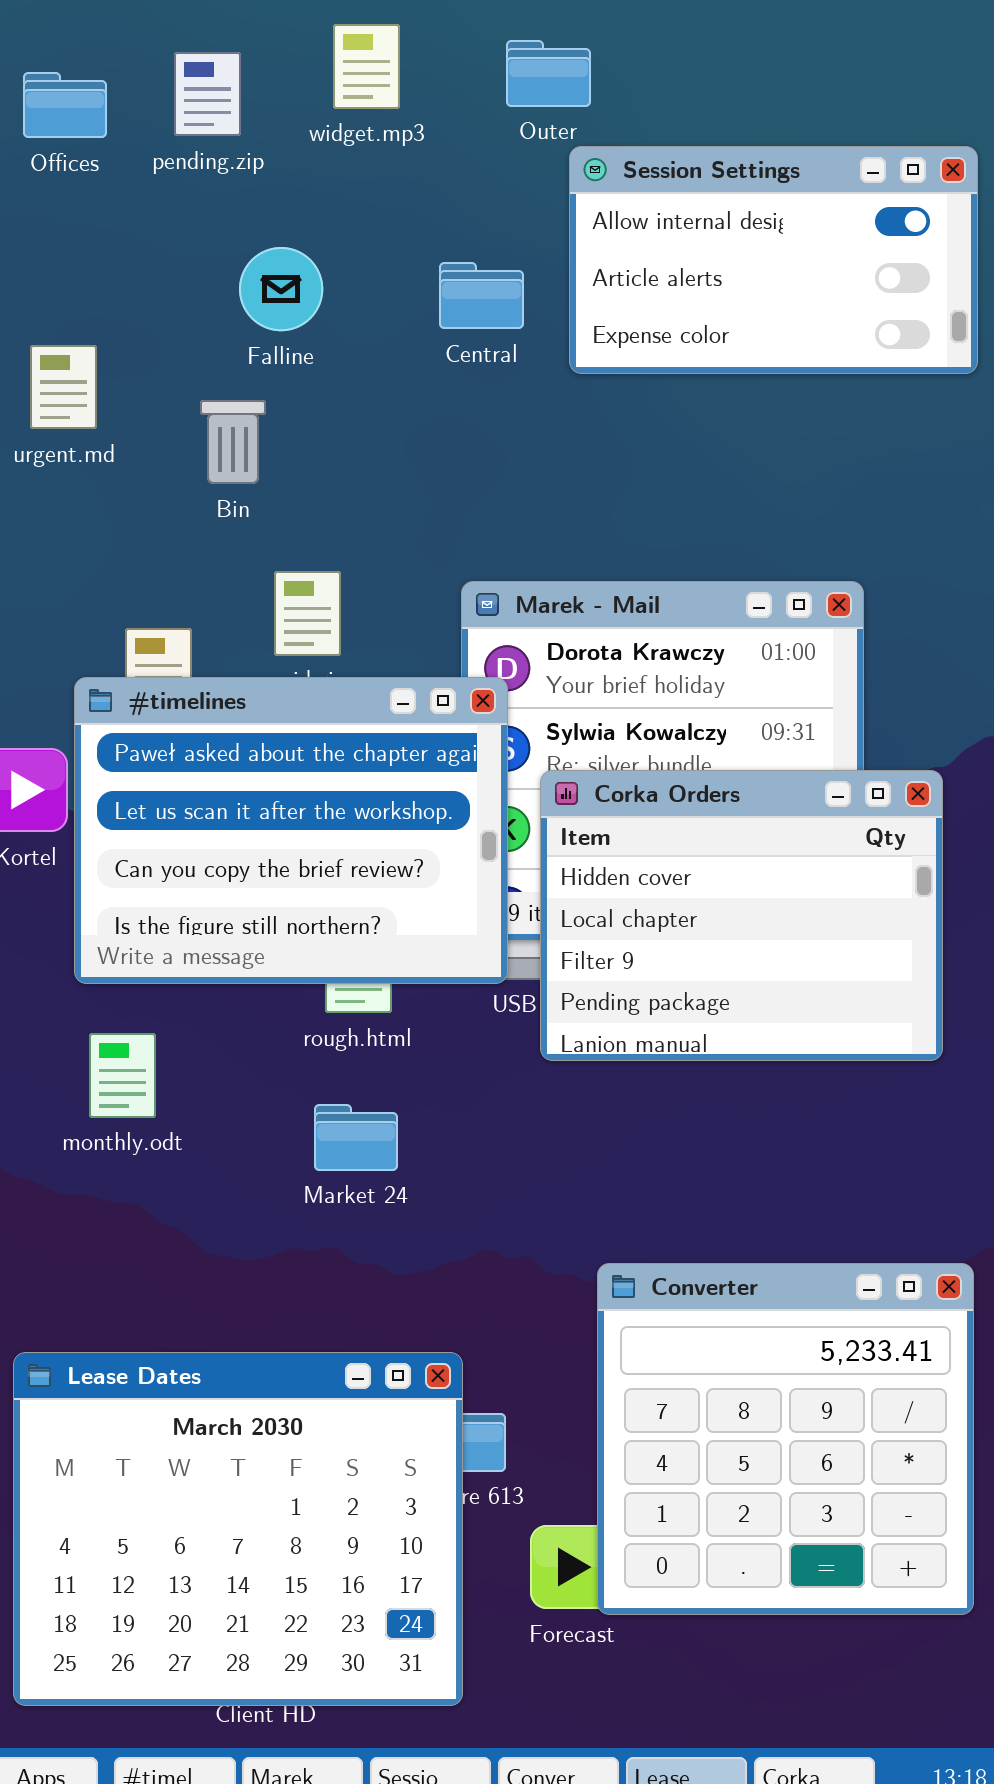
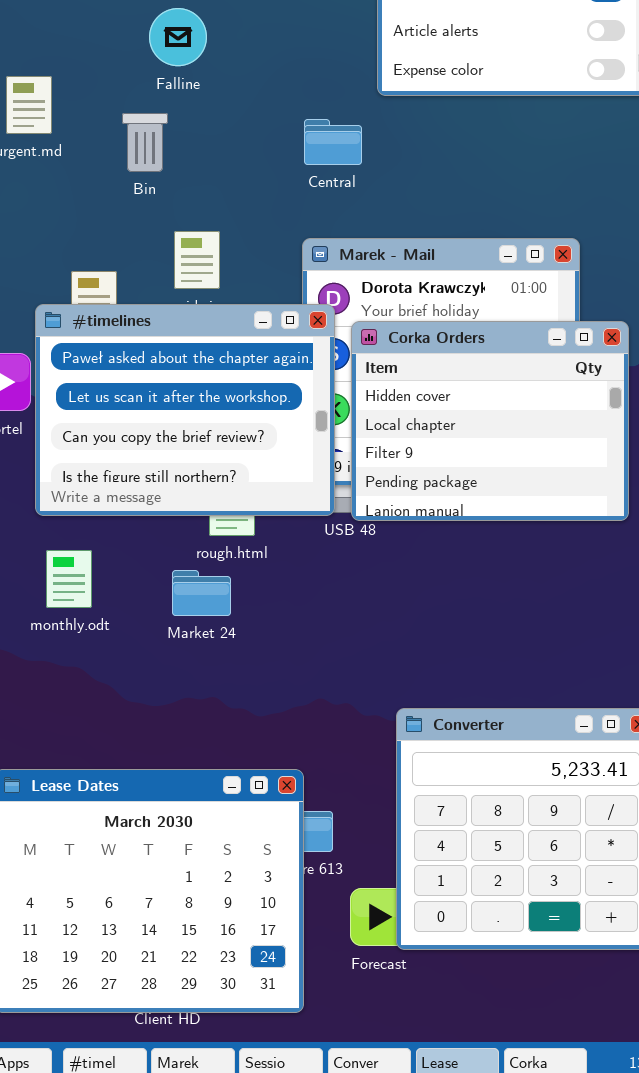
Central: [439,262,524,329] -> [304,119,362,165], moved
Corka Orders: [540,770,943,1061] -> [351,321,629,521], moved
Market 24: [314,1104,398,1171] -> [172,570,231,616], moved

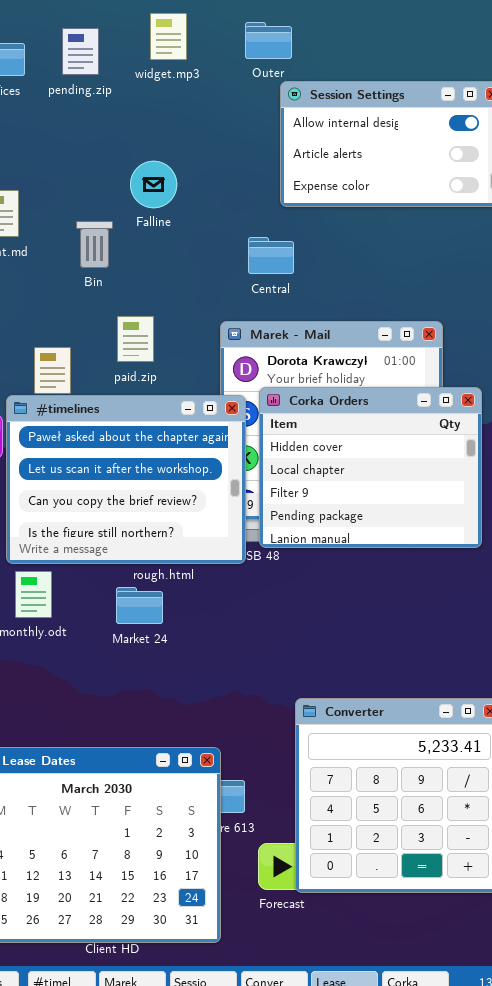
Falline: [149,8,207,66] -> [130,161,177,208], moved
Central: [304,119,362,165] -> [248,237,294,274], moved
#timelines: [35,304,335,516] -> [6,395,246,564], moved

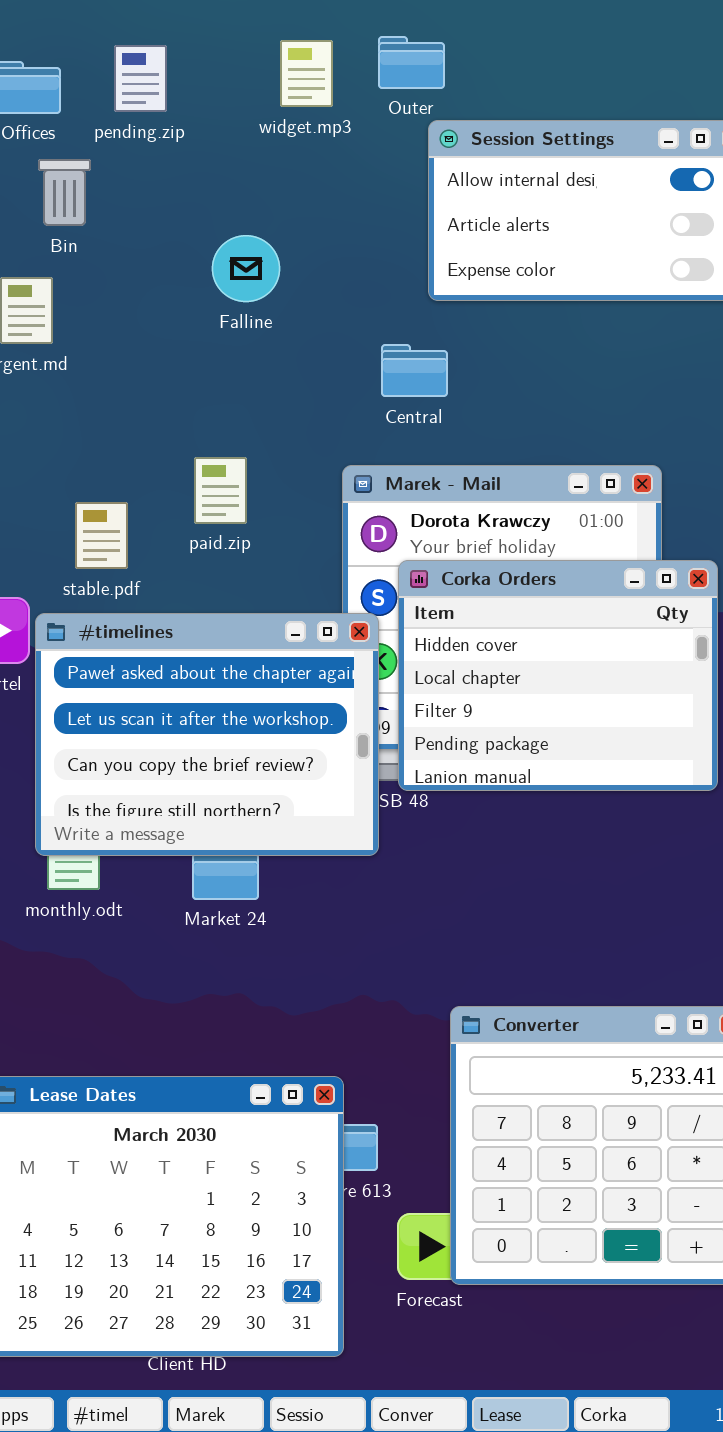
widget.mp3: [150,13,187,60] -> [280,40,333,107], moved
Bin: [76,221,113,268] -> [38,159,91,226], moved
#timelines: [6,395,246,564] -> [35,613,379,856], moved

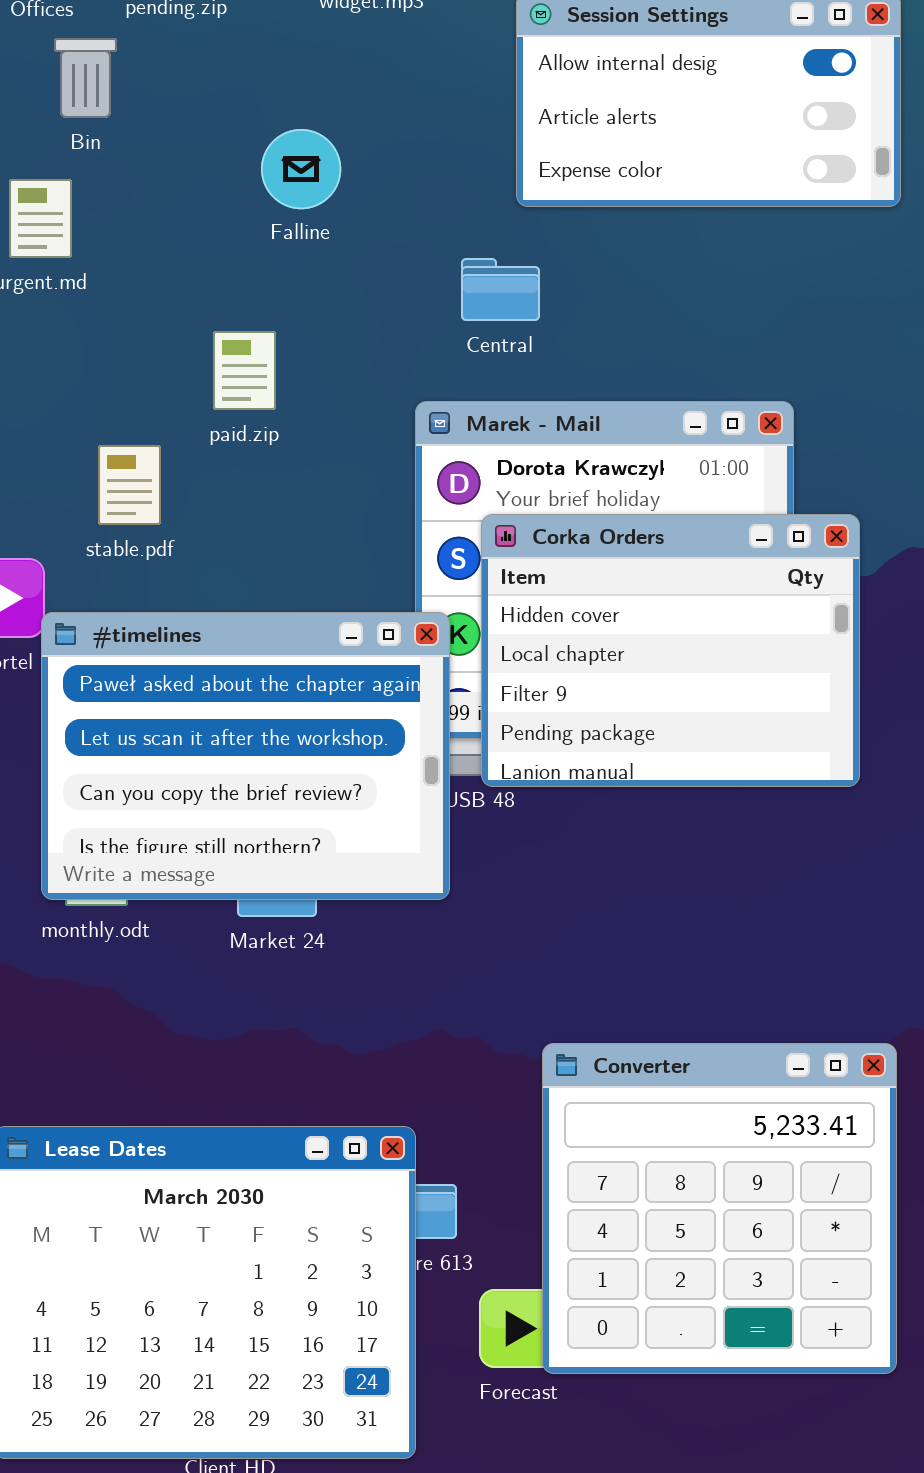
paid.zip: [194,457,247,524] -> [213,331,276,410], moved
#timelines: [35,613,379,856] -> [41,612,450,900], moved

